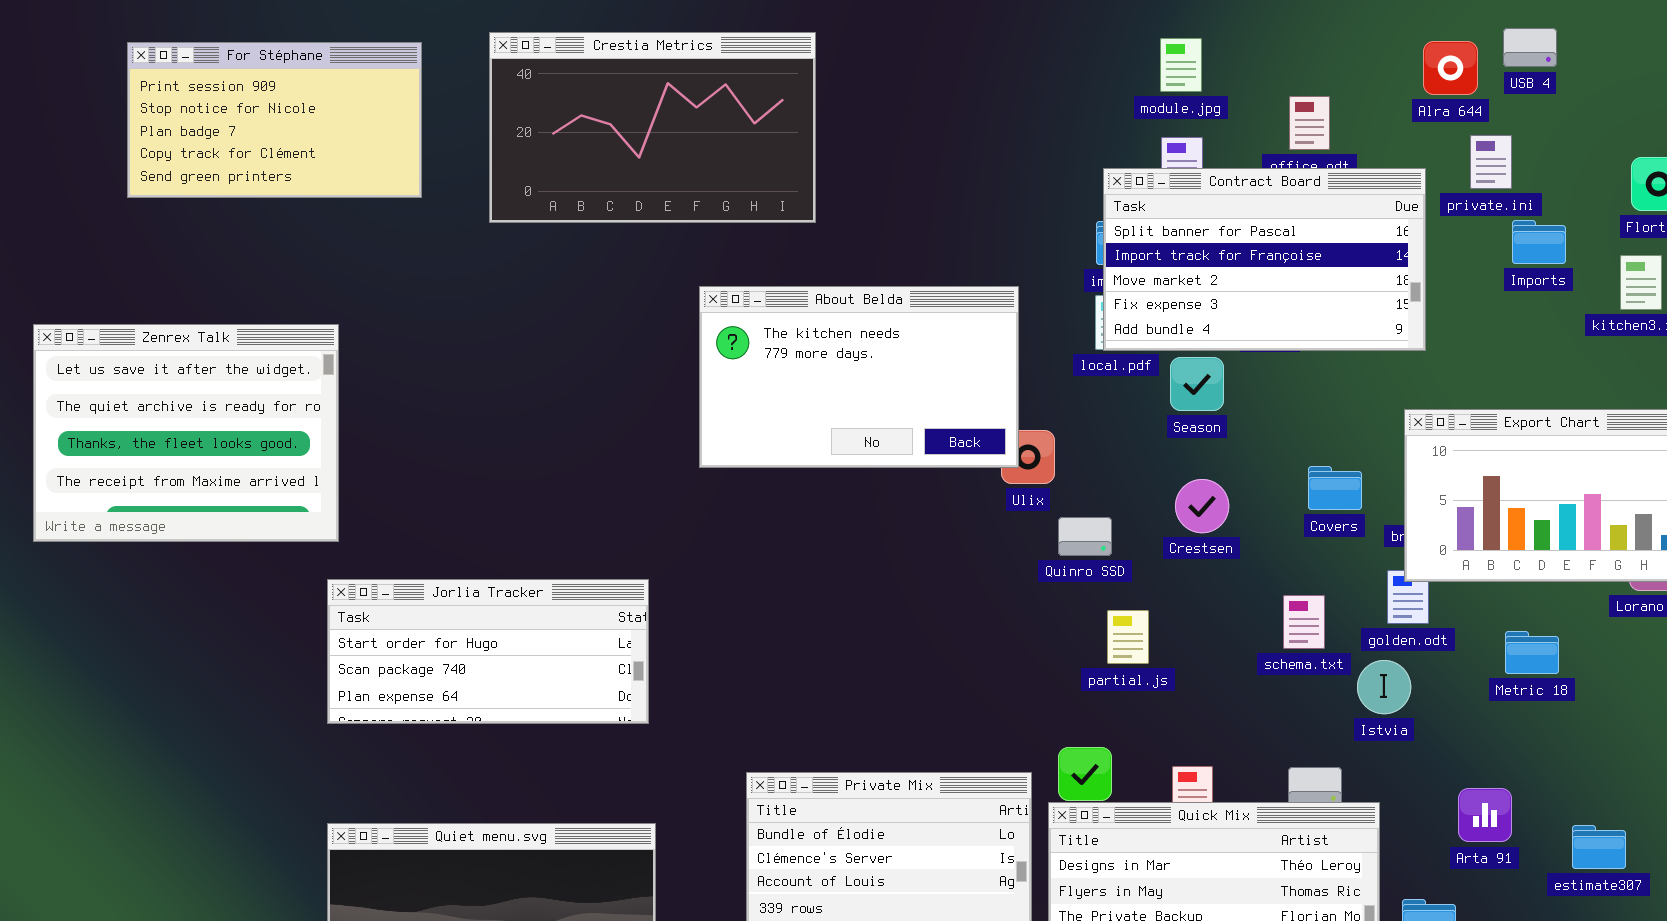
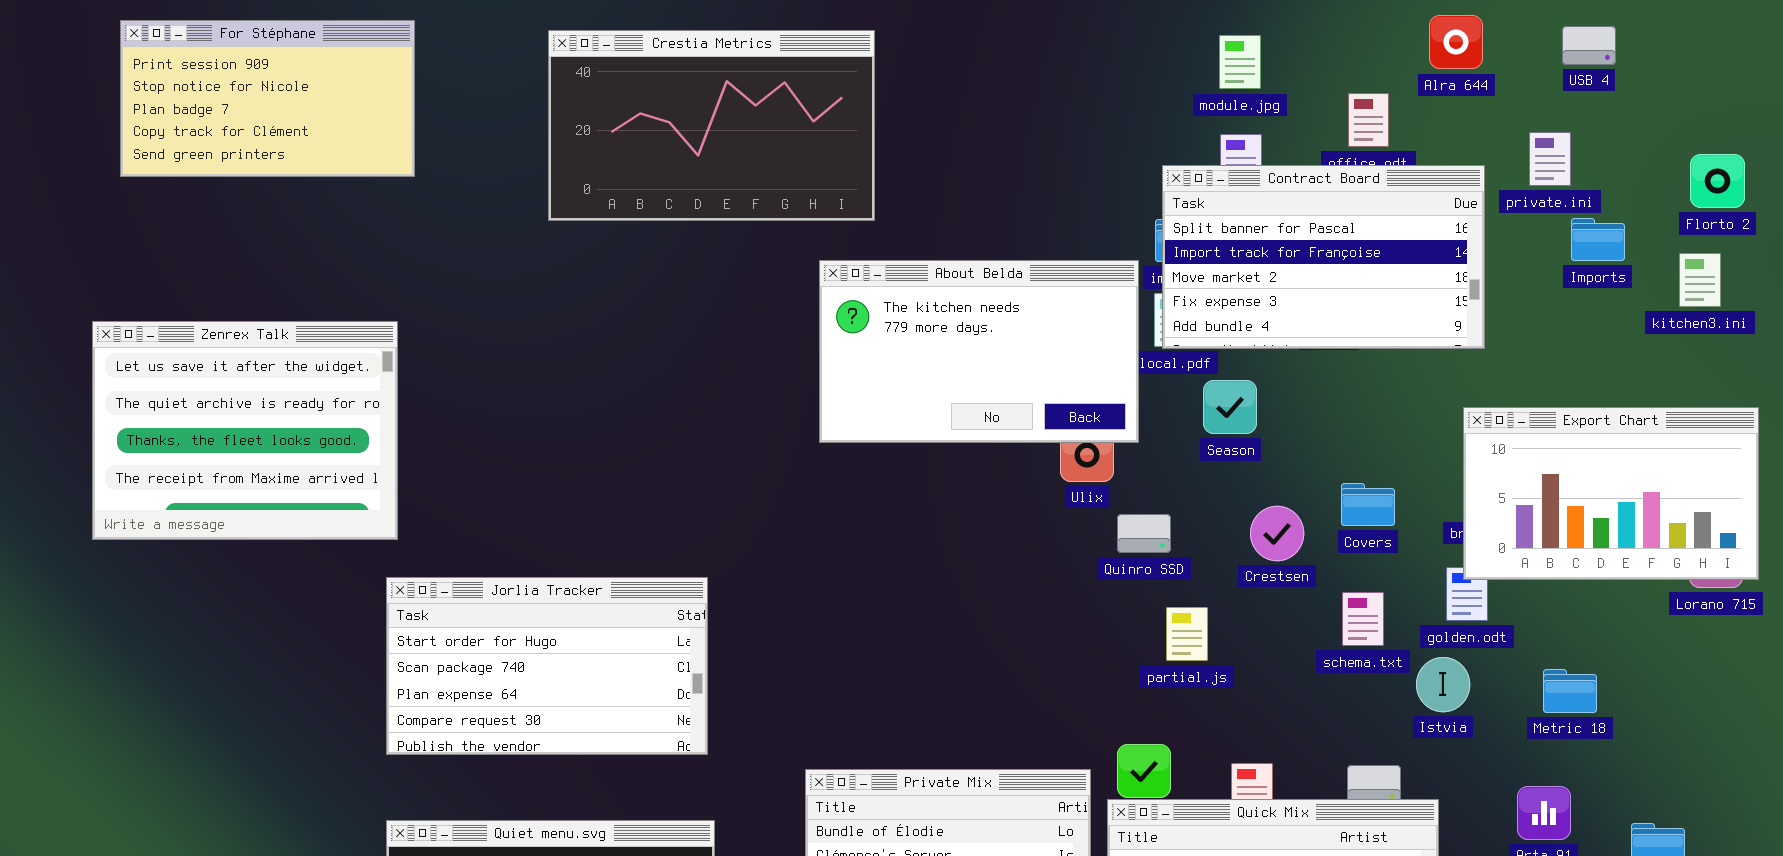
Alra 644: [1423,41,1478,95] -> [1429,15,1483,69], moved
For Stéphane: [127,42,422,198] -> [120,20,415,177], moved
About Belda: [699,286,1019,468] -> [819,260,1139,443], moved
Season: [1170,357,1224,411] -> [1203,380,1257,434], moved
Covers: [1308,466,1362,510] -> [1341,483,1395,526], moved
Crestsen: [1175,479,1229,533] -> [1250,506,1304,561], moved
Jorlia Tracker: [327,579,649,724] -> [386,577,708,755], resized
Metric 18: [1505,631,1559,674] -> [1543,669,1597,713], moved

